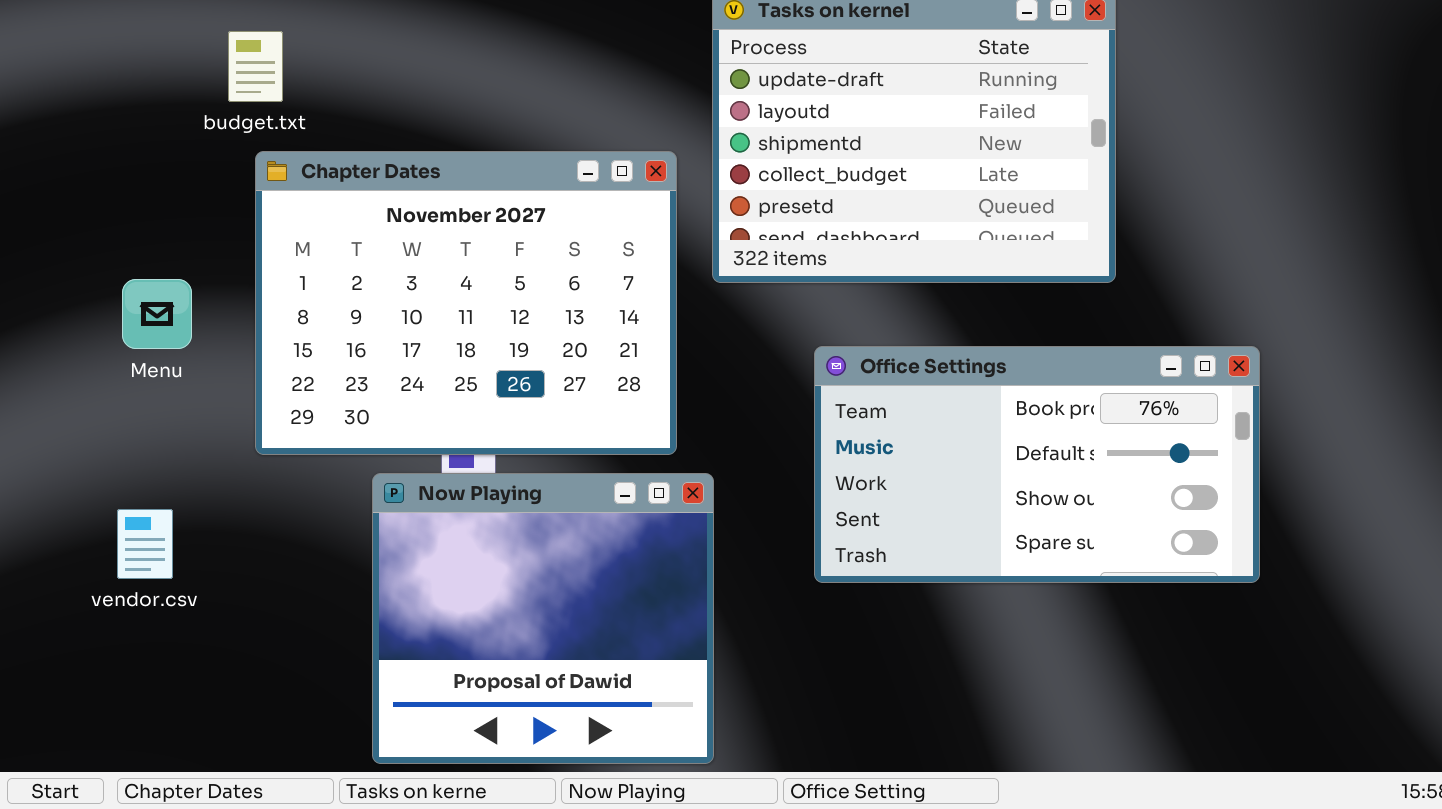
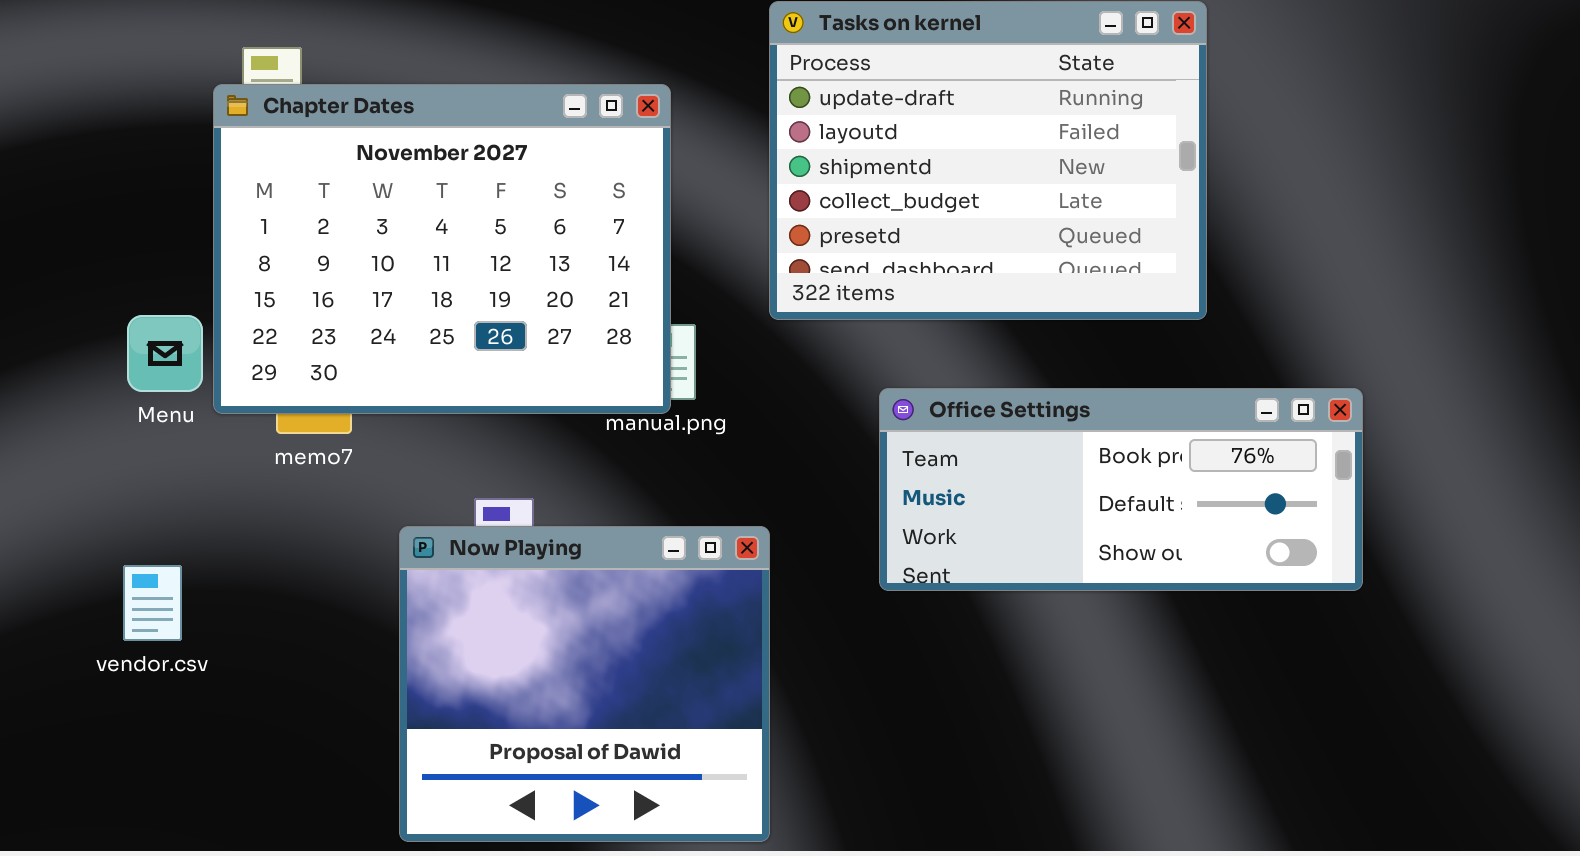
Chapter Dates: [255,151,677,455] -> [213,84,671,414], moved
Office Settings: [814,346,1260,583] -> [879,388,1363,591], resized

